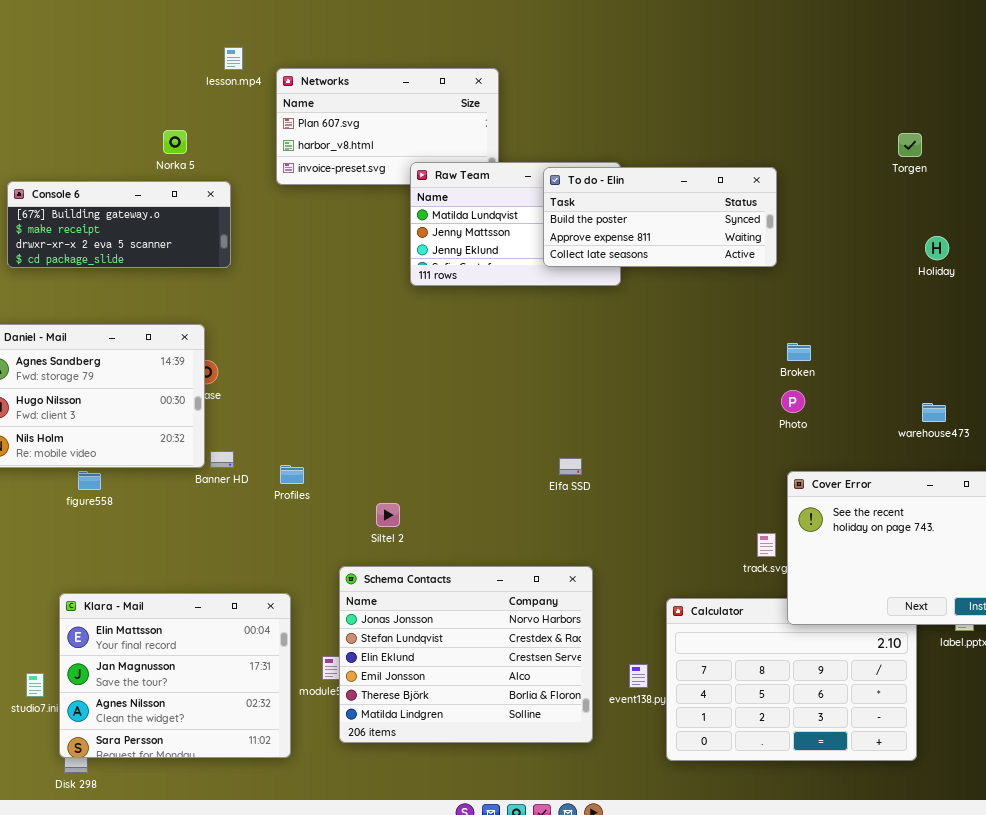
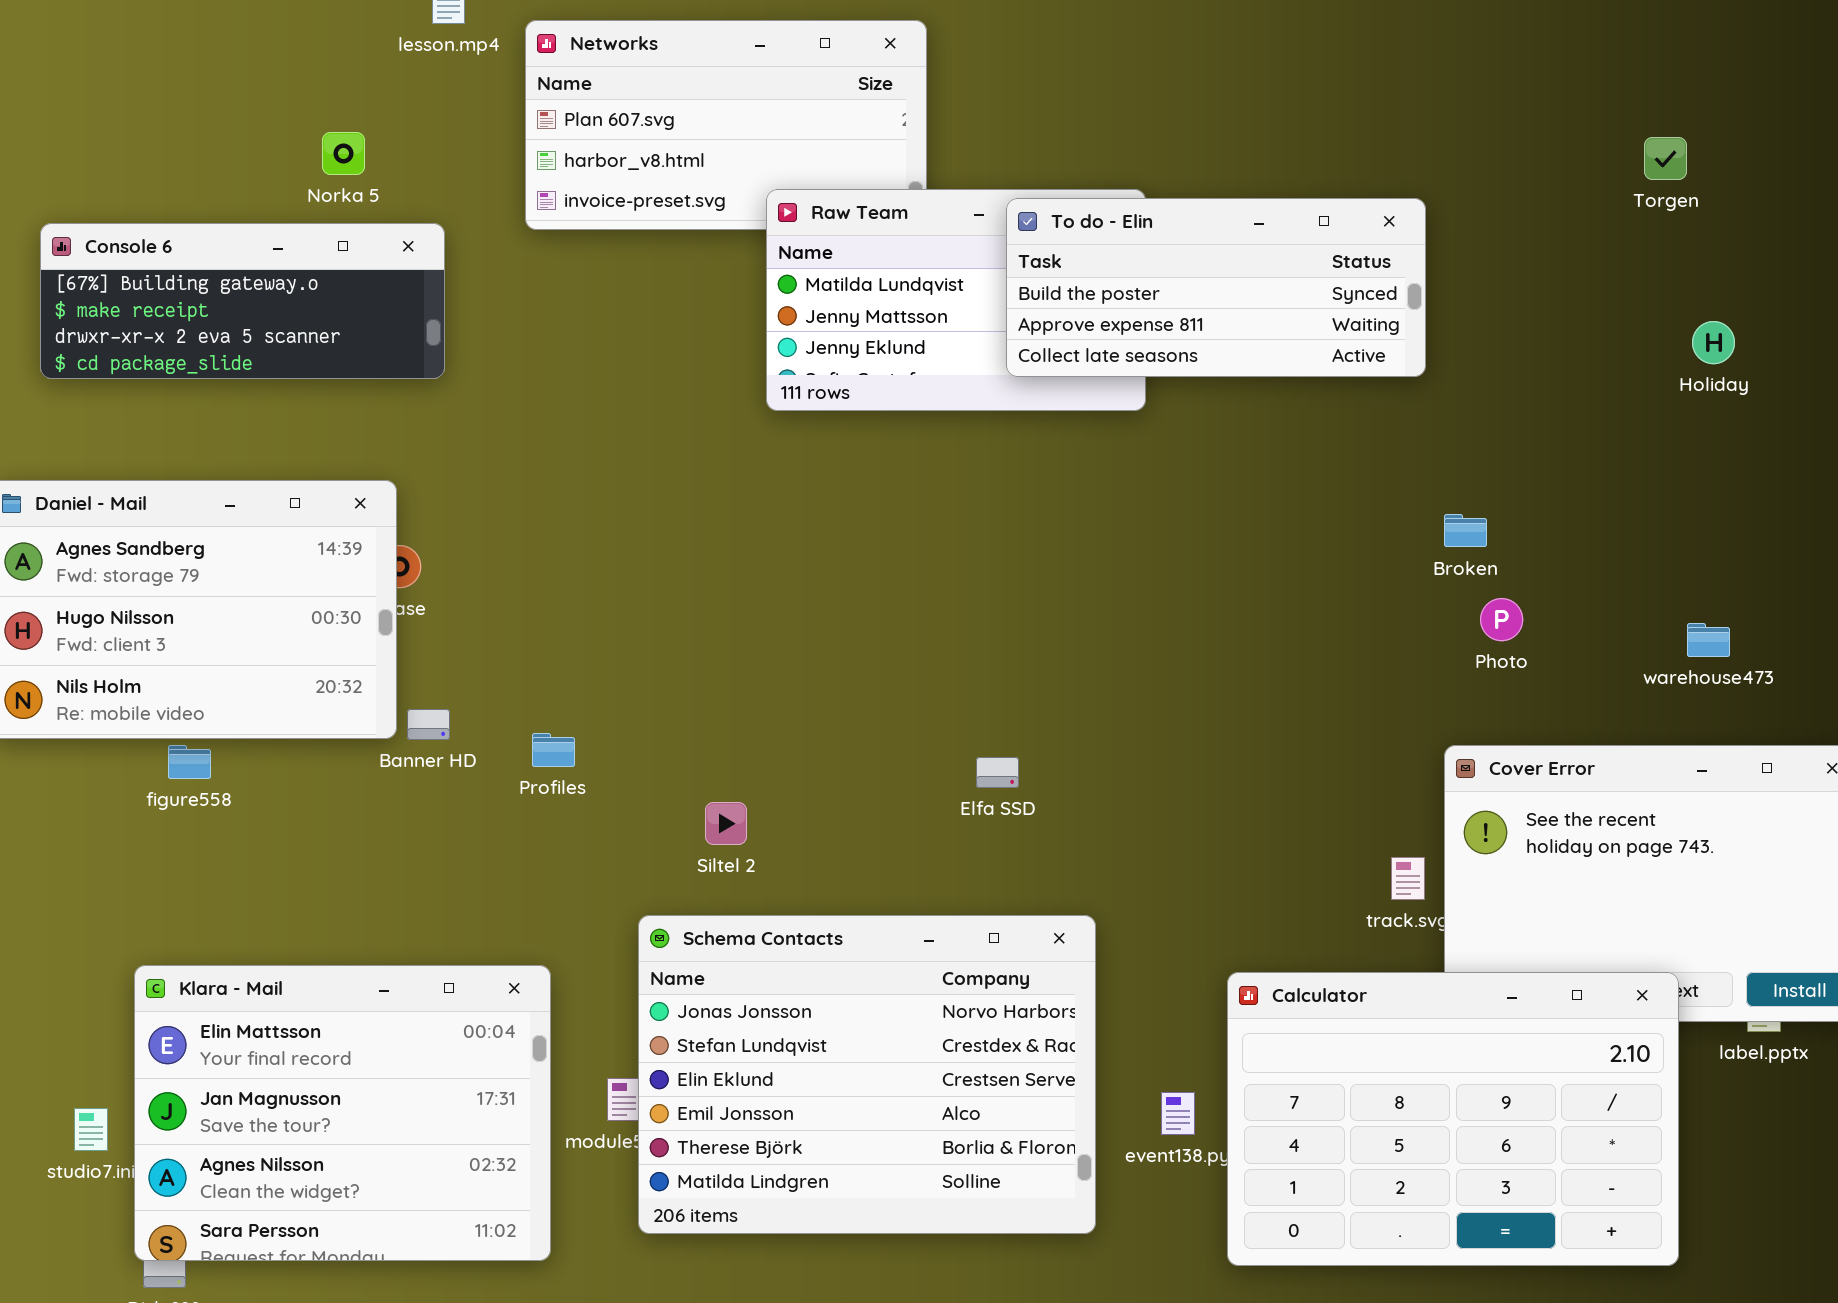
Photo: [781,390,805,413] -> [1480,598,1523,641], moved
Elfa SSD: [559,458,582,475] -> [976,757,1019,788], moved
Calculator: [666,598,917,761] -> [1227,972,1679,1266], raised

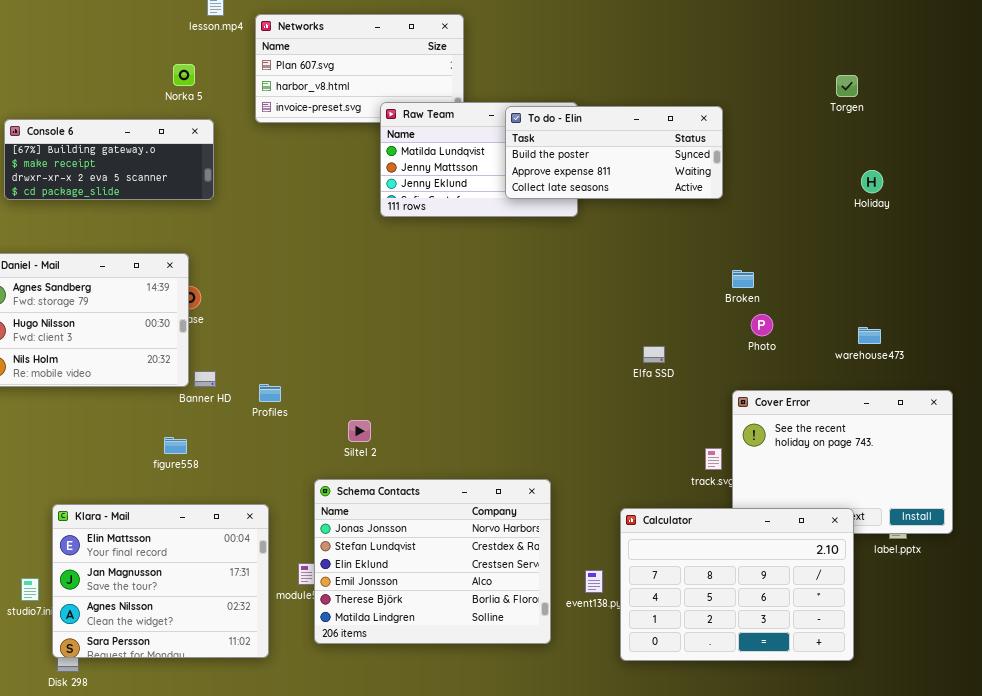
Norka 5: [322,132,365,175] -> [173,64,195,86], moved
figure558: [168,745,211,779] -> [164,437,187,454], moved
Elfa SSD: [976,757,1019,788] -> [643,346,665,363], moved

